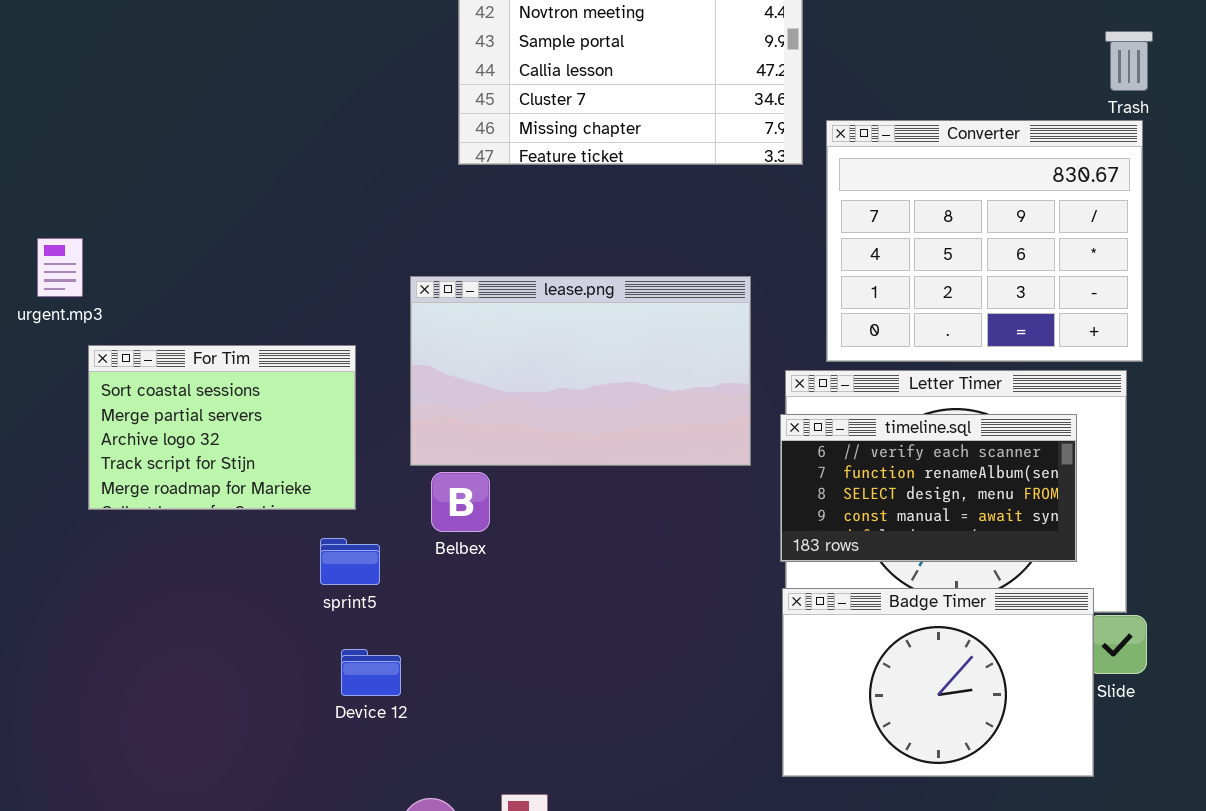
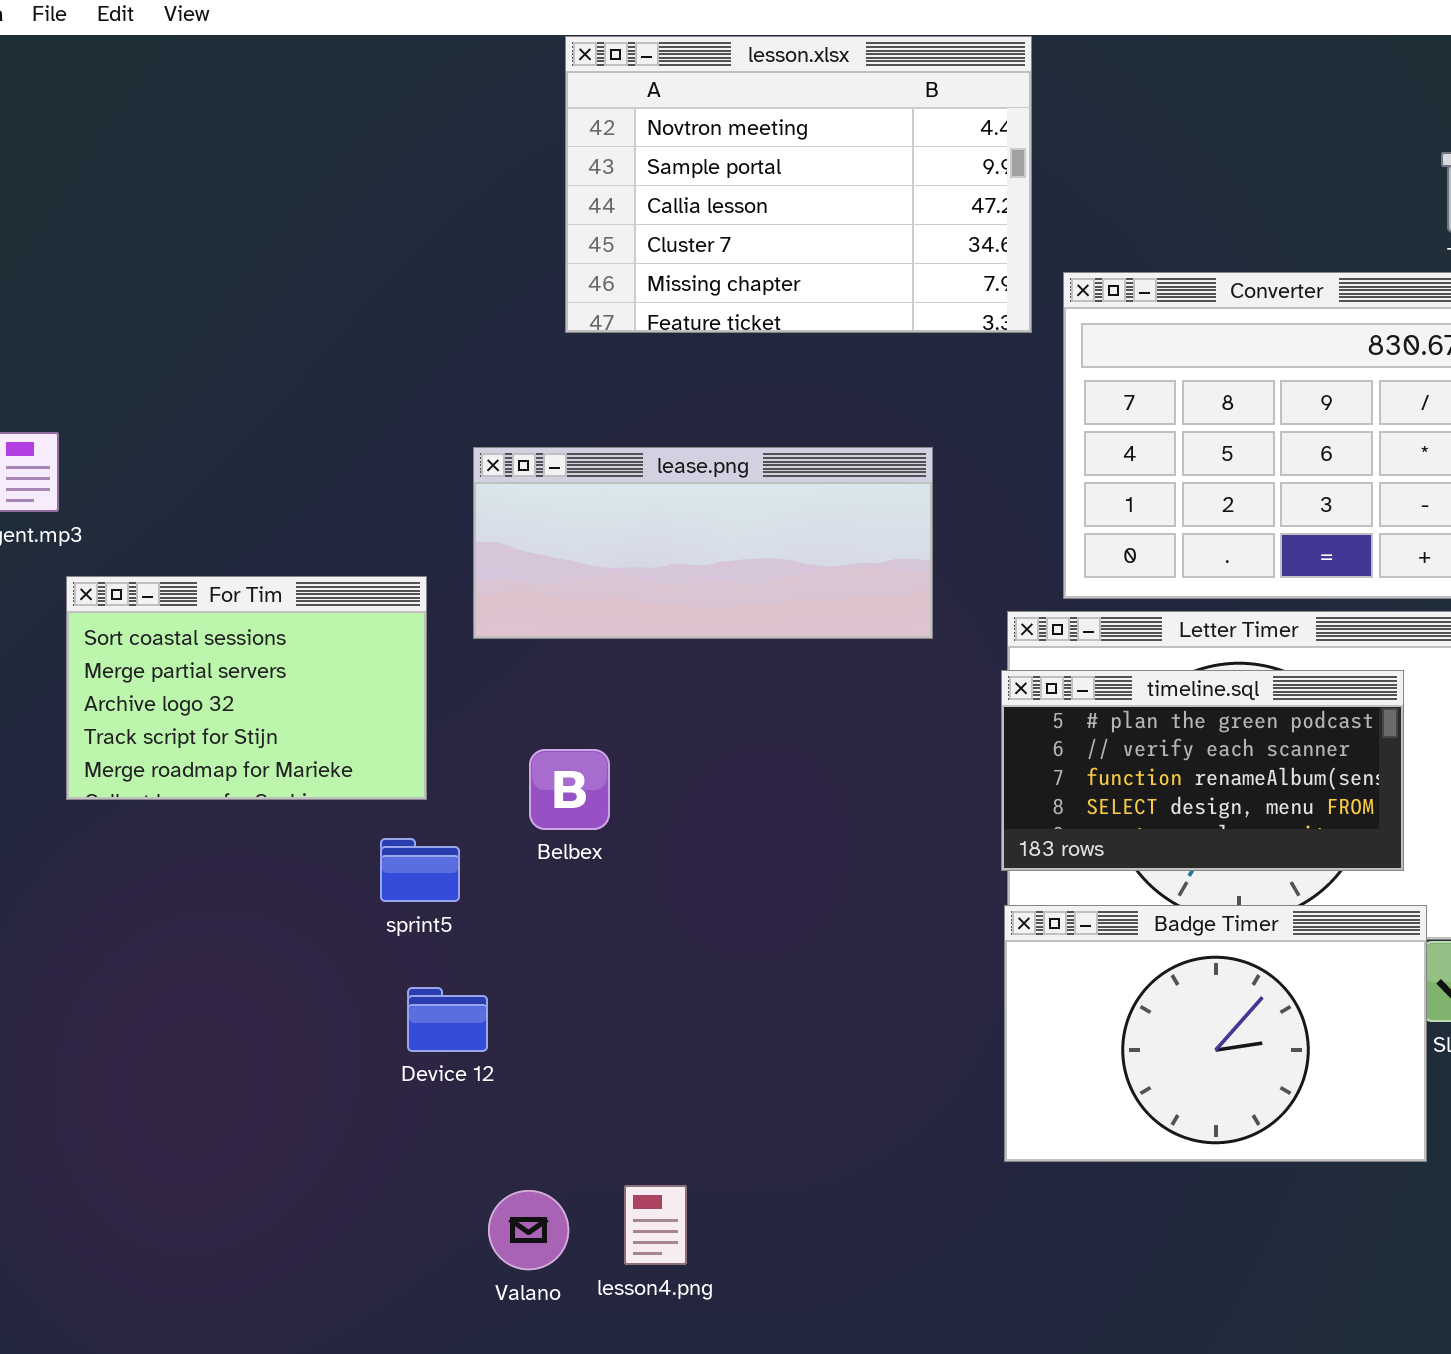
lease.png: [410,276,751,466] -> [473,447,933,639], moved, resized
timeline.sql: [780,414,1077,562] -> [1001,670,1404,871], scrolled up 1 row

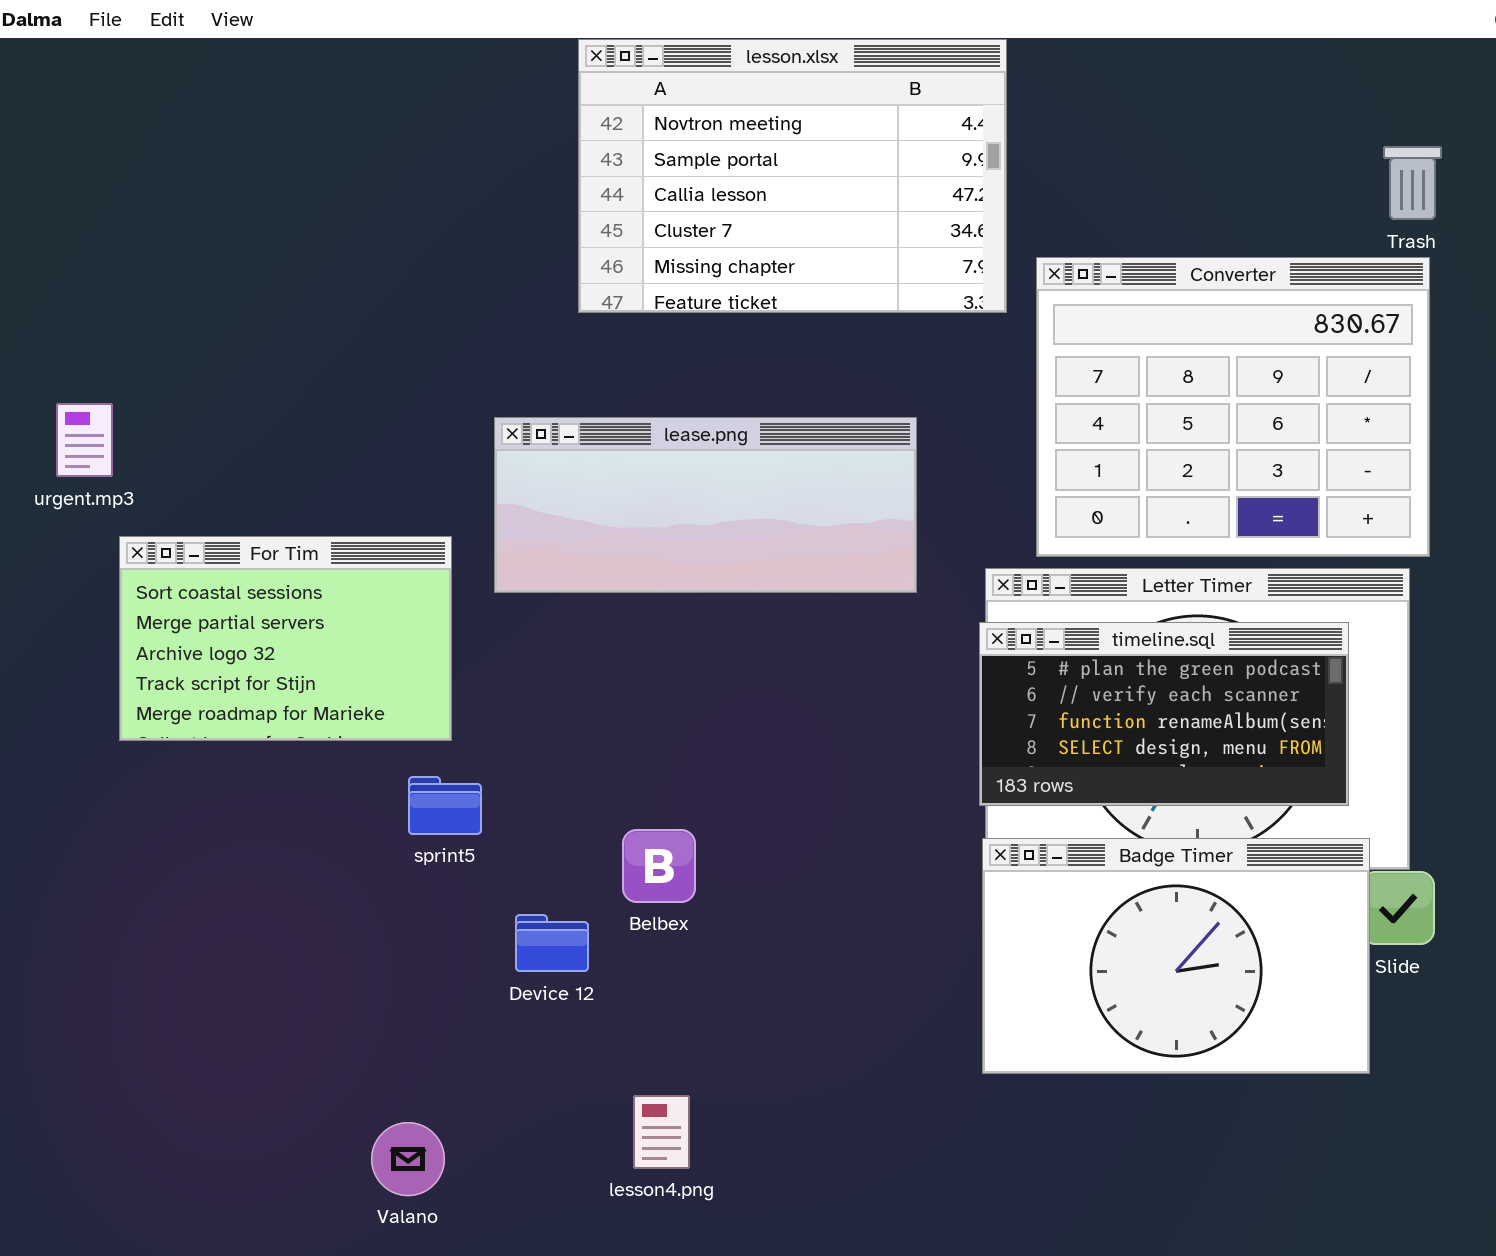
Belbex: [529,749,610,830] -> [622,829,696,903], moved
Device 12: [407,987,488,1052] -> [515,914,589,972], moved
Valano: [488,1190,569,1270] -> [371,1122,445,1196], moved

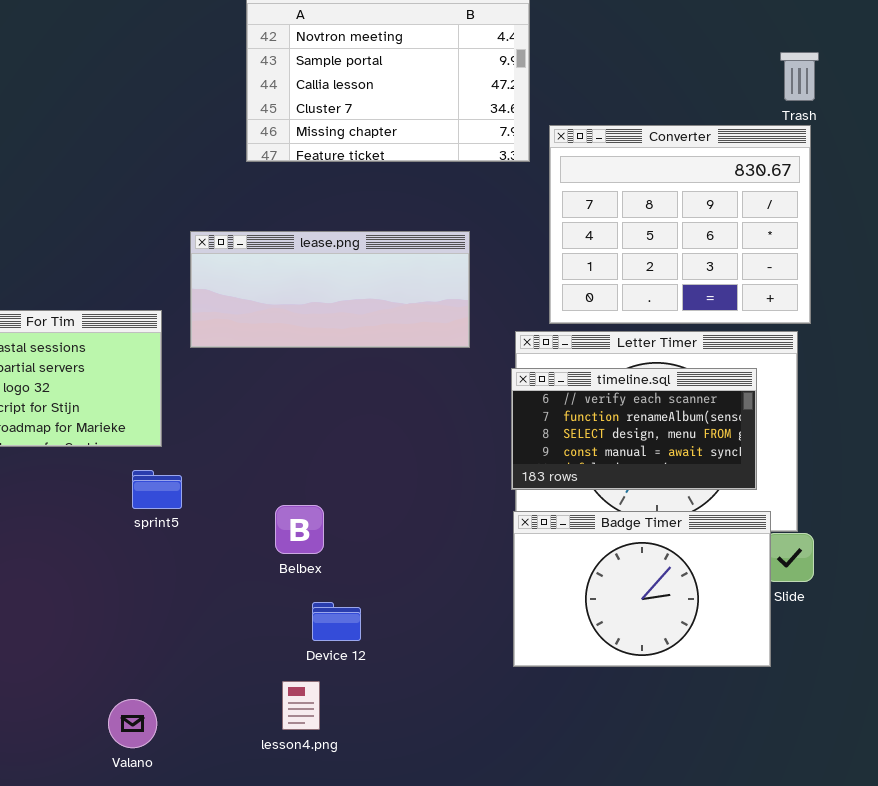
timeline.sql: [979,622,1349,806] -> [511,368,757,490], scrolled down 1 row
Device 12: [515,914,589,972] -> [312,602,361,641], moved

